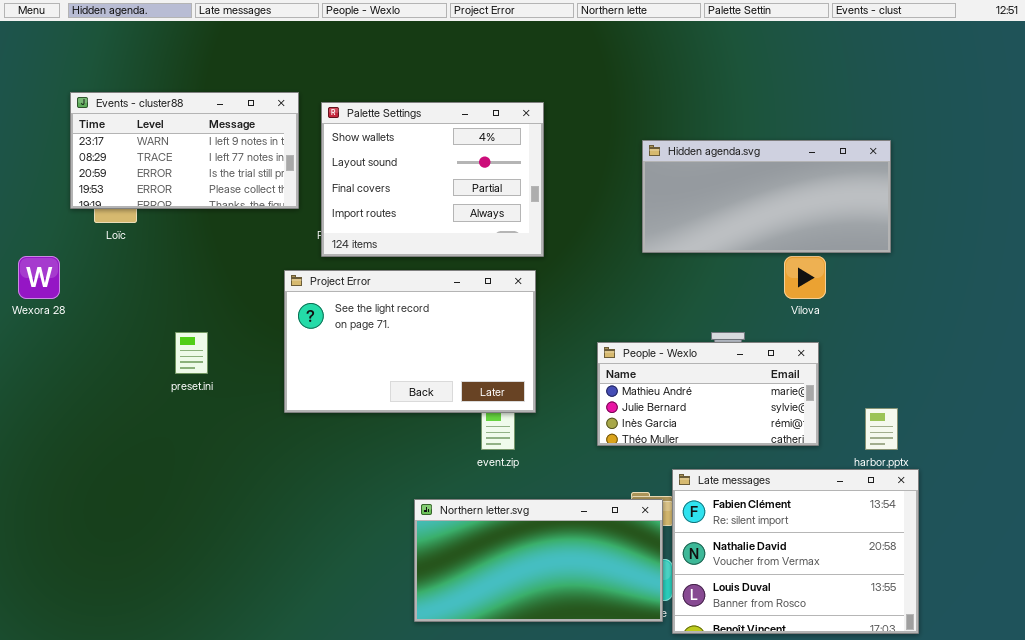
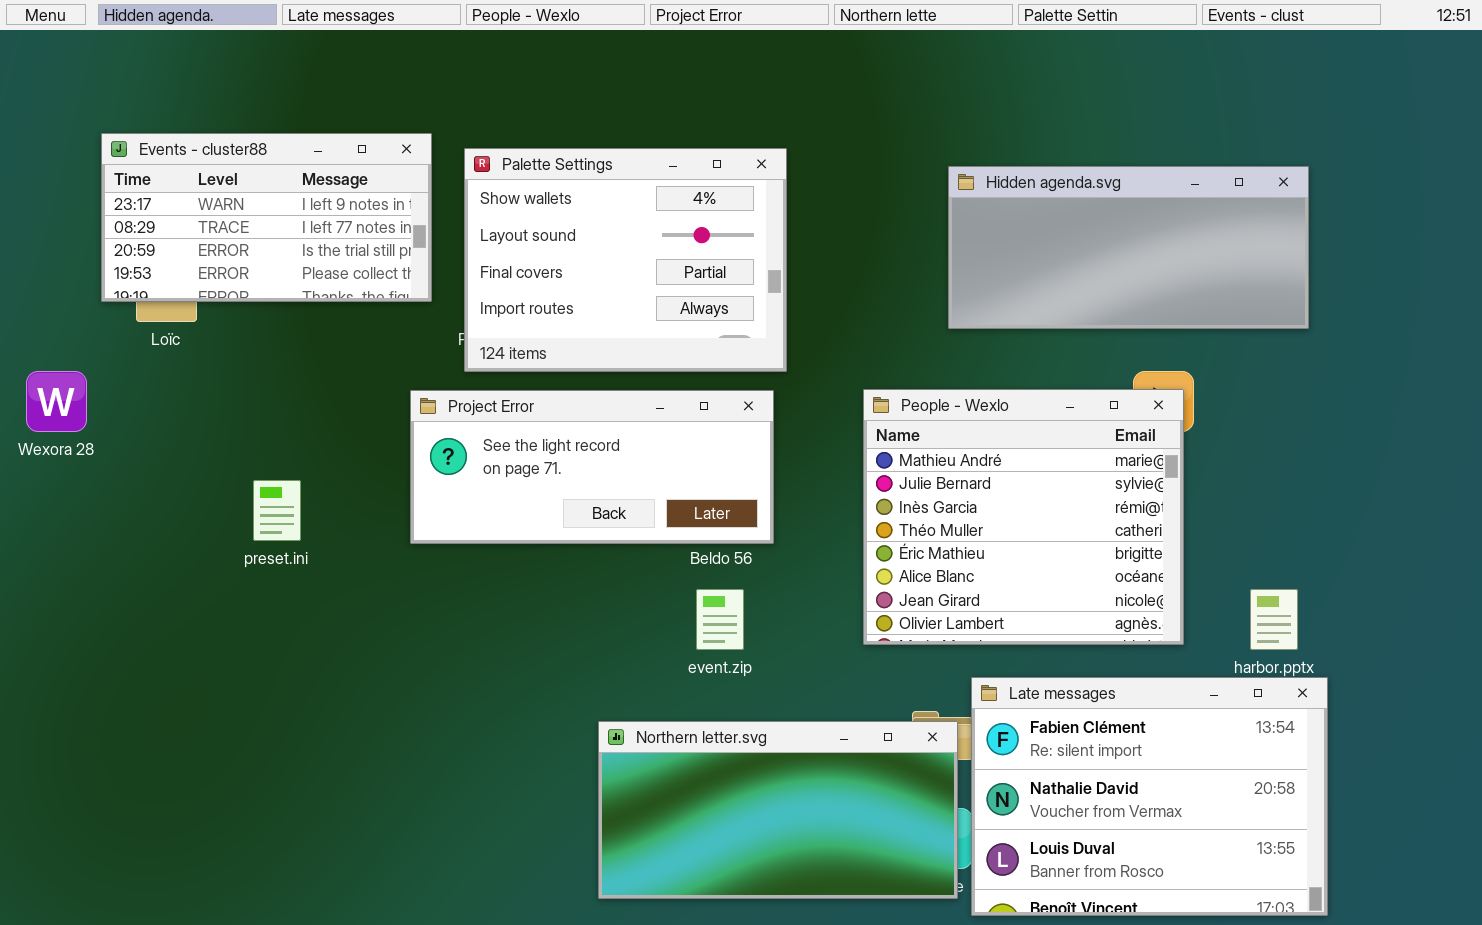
Hidden agenda.svg: [642,140,891,253] -> [948,166,1309,329], moved
Project Error: [284,270,536,413] -> [410,390,774,544], resized
People - Wexlo: [597,342,819,446] -> [863,389,1184,645], resized

